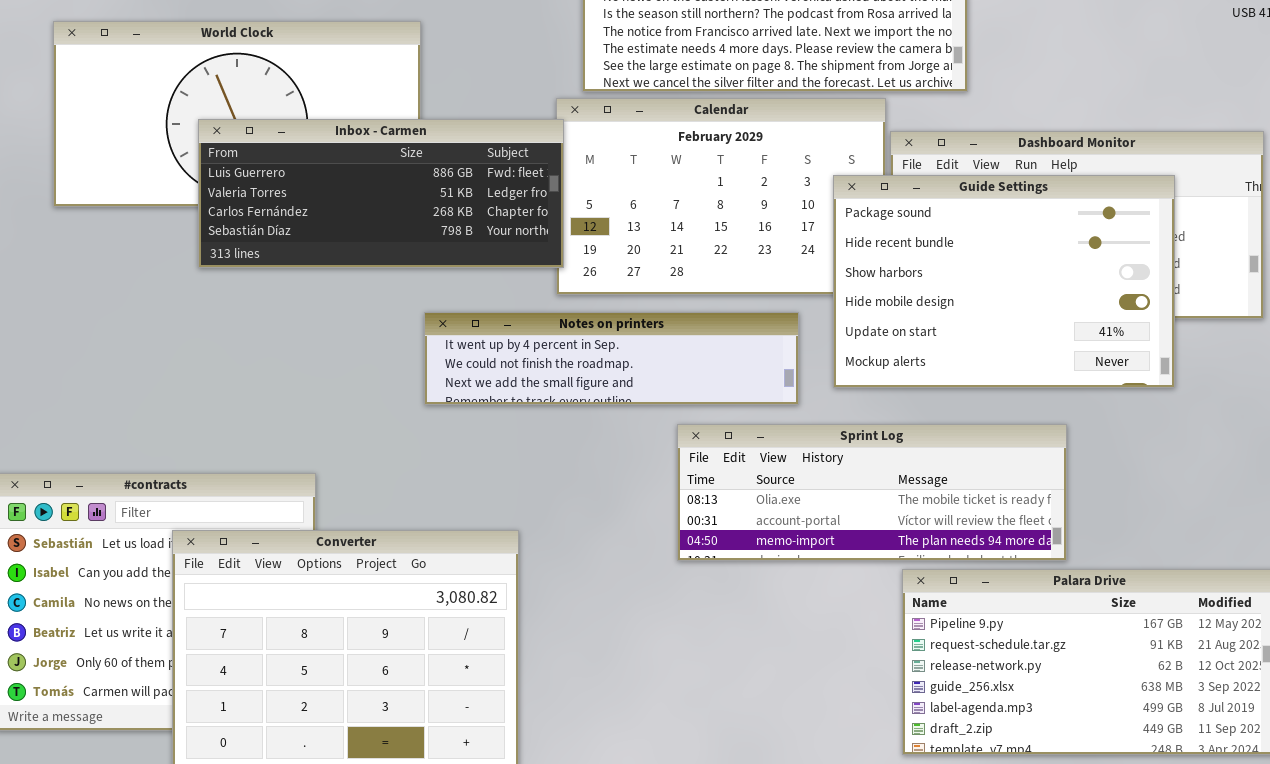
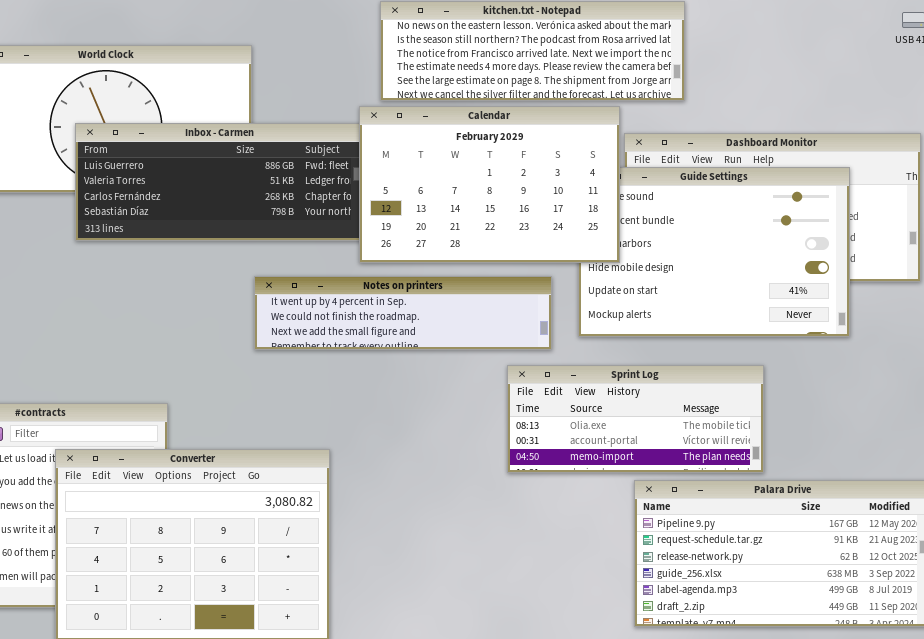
Calendar: [556,98,886,295] -> [359,106,620,263], raised
Sprint Log: [677,424,1067,561] -> [507,365,764,473], resized

